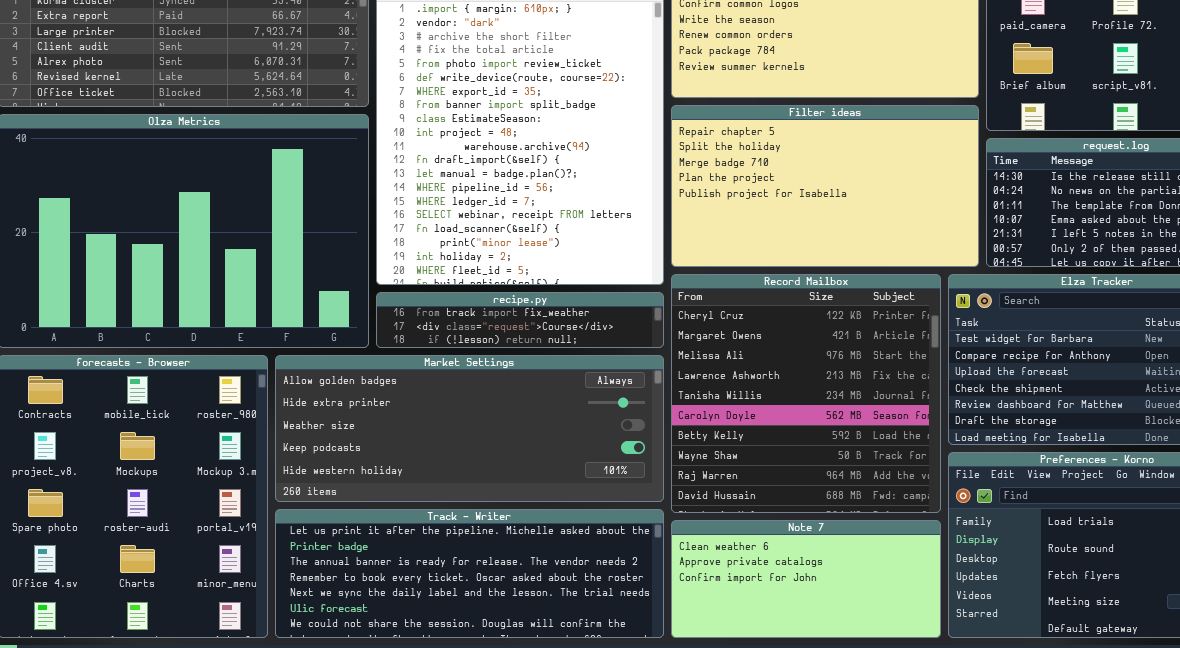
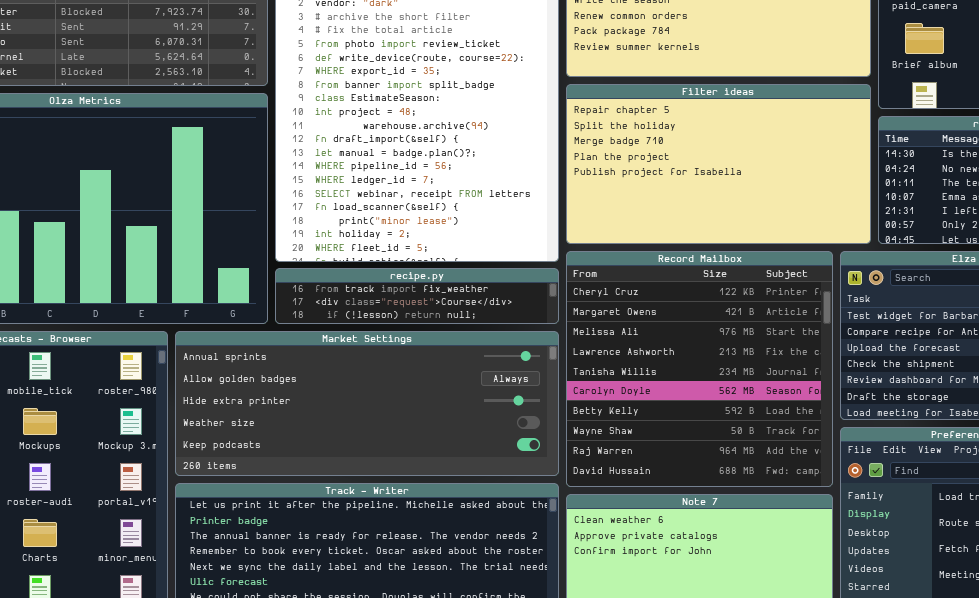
Market Settings: [275,355,664,502] -> [175,331,559,476], scrolled up 1 row

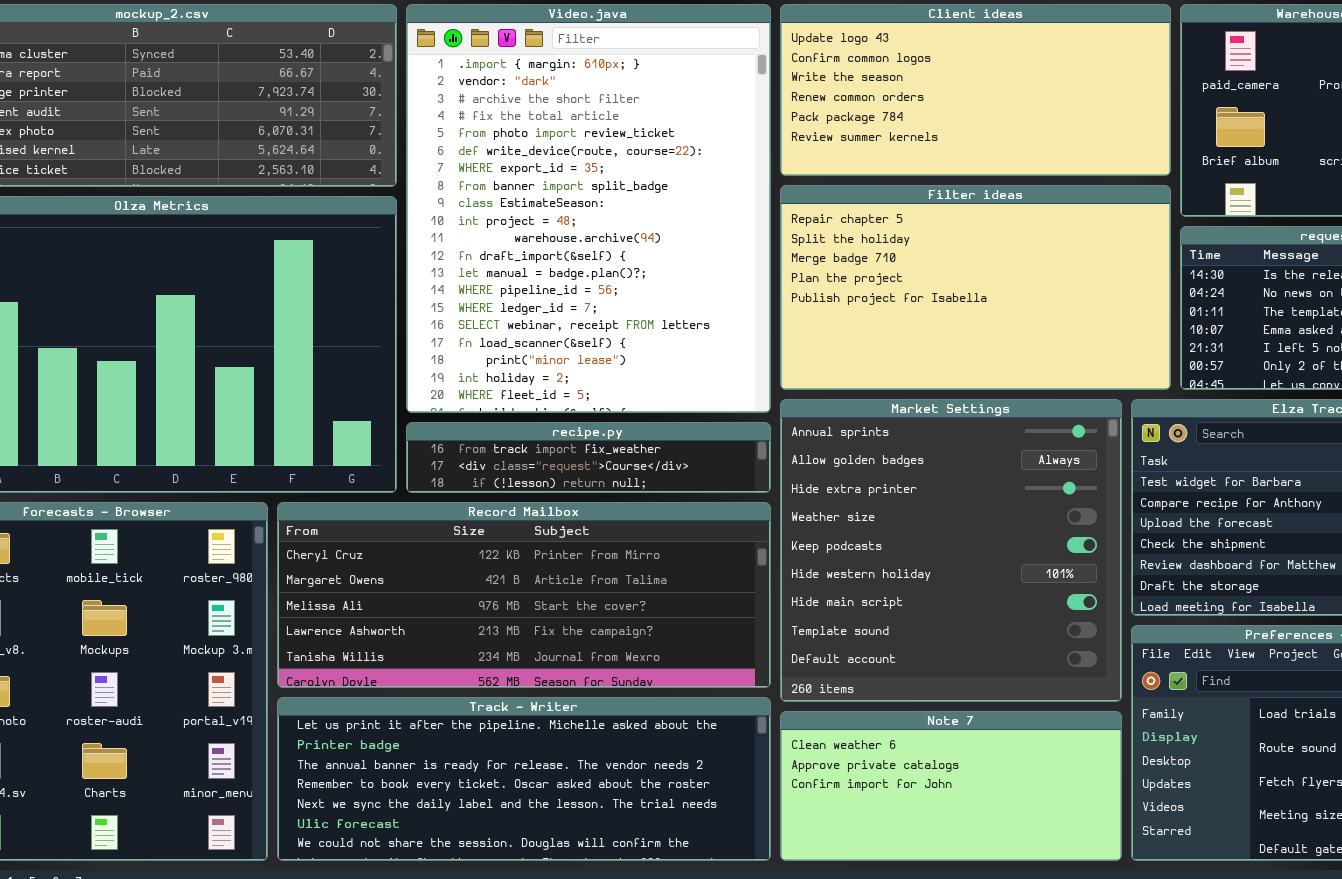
Record Mailbox: [566,251,833,487] -> [277,502,771,688], moved, resized
Market Settings: [175,331,559,476] -> [780,399,1122,702], moved, resized

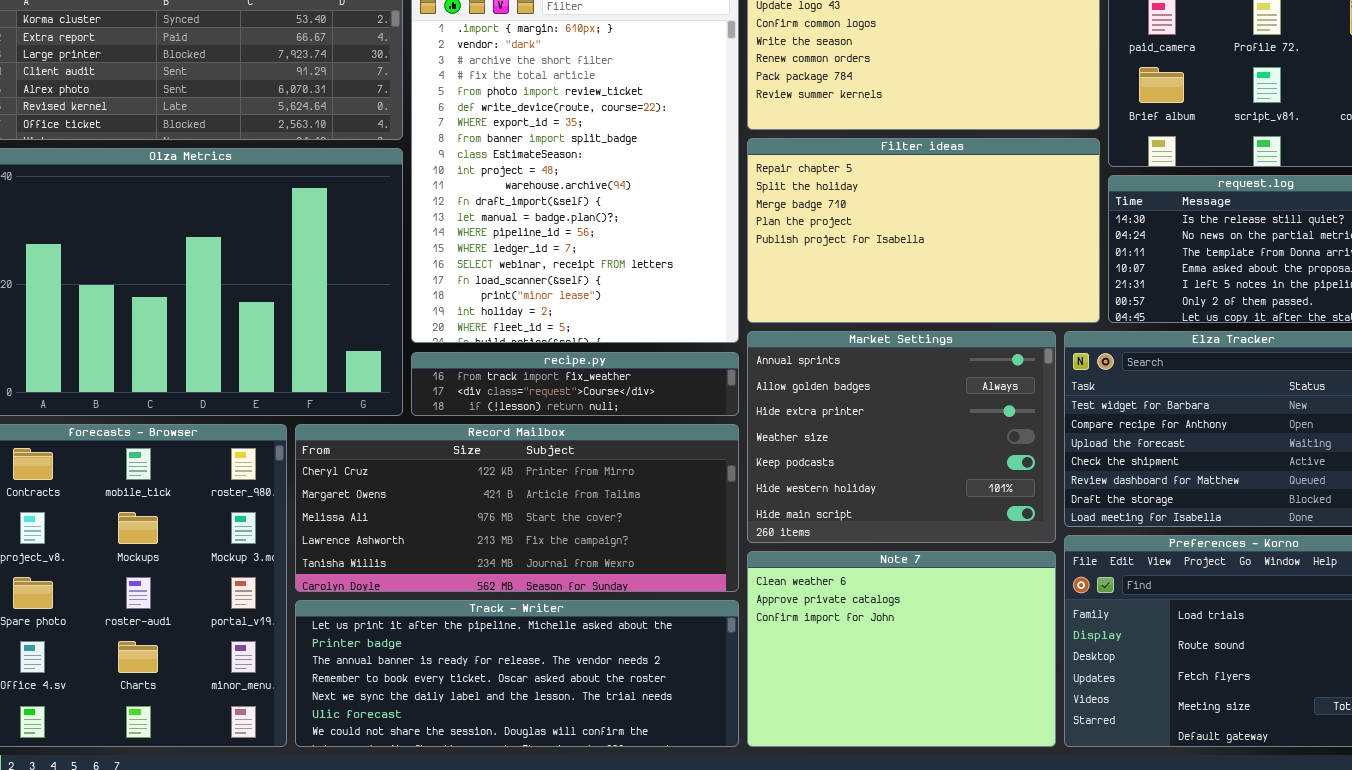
Market Settings: [780,399,1122,702] -> [747,331,1056,543], resized
Note 7: [780,711,1122,861] -> [747,551,1056,747], resized

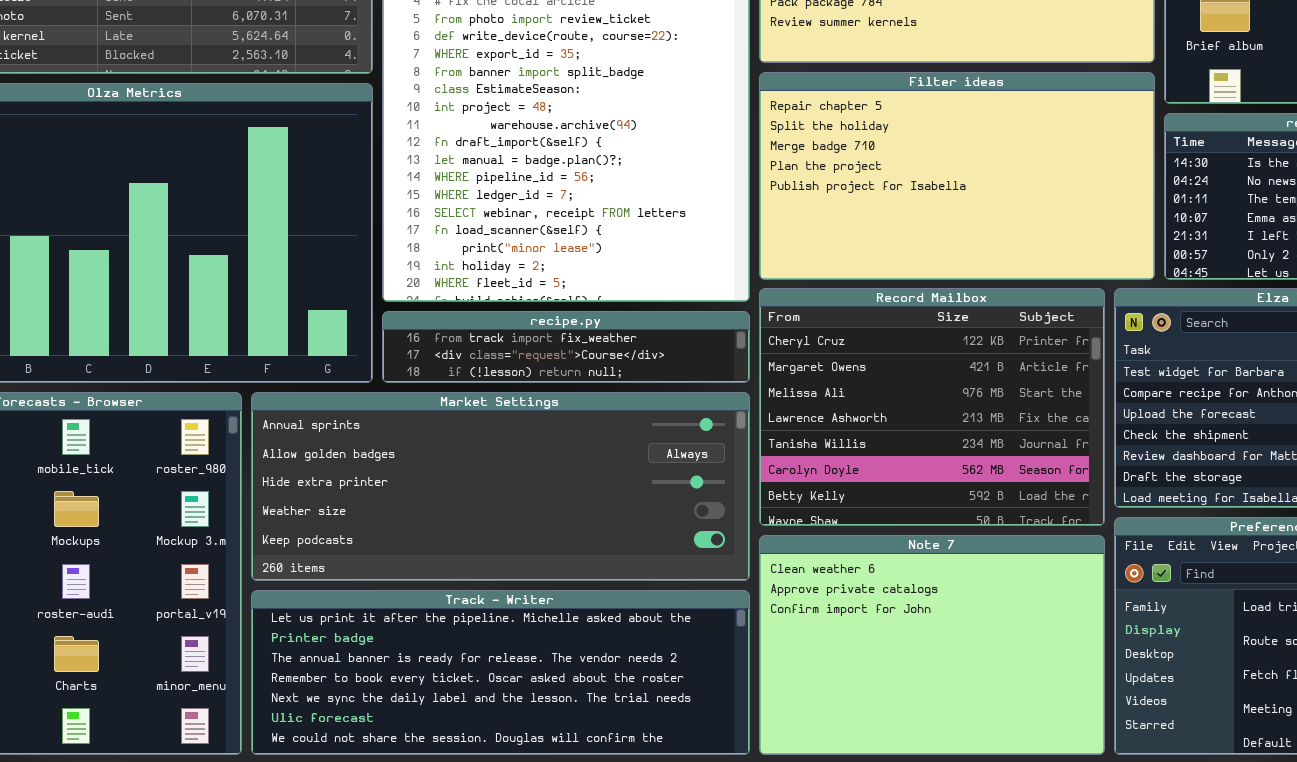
Market Settings: [747,331,1056,543] -> [251,392,750,581], moved, resized
Record Mailbox: [295,424,739,592] -> [759,288,1105,526], moved, resized

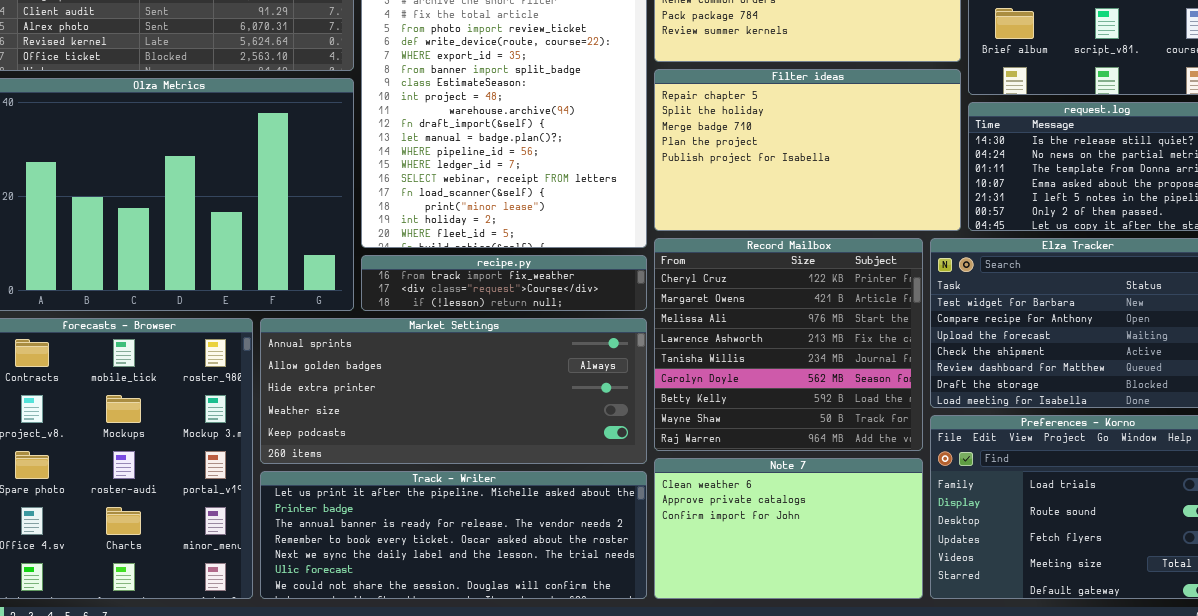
Record Mailbox: [759,288,1105,526] -> [654,238,923,451], resized
Note 7: [759,535,1105,755] -> [654,458,923,599], resized

